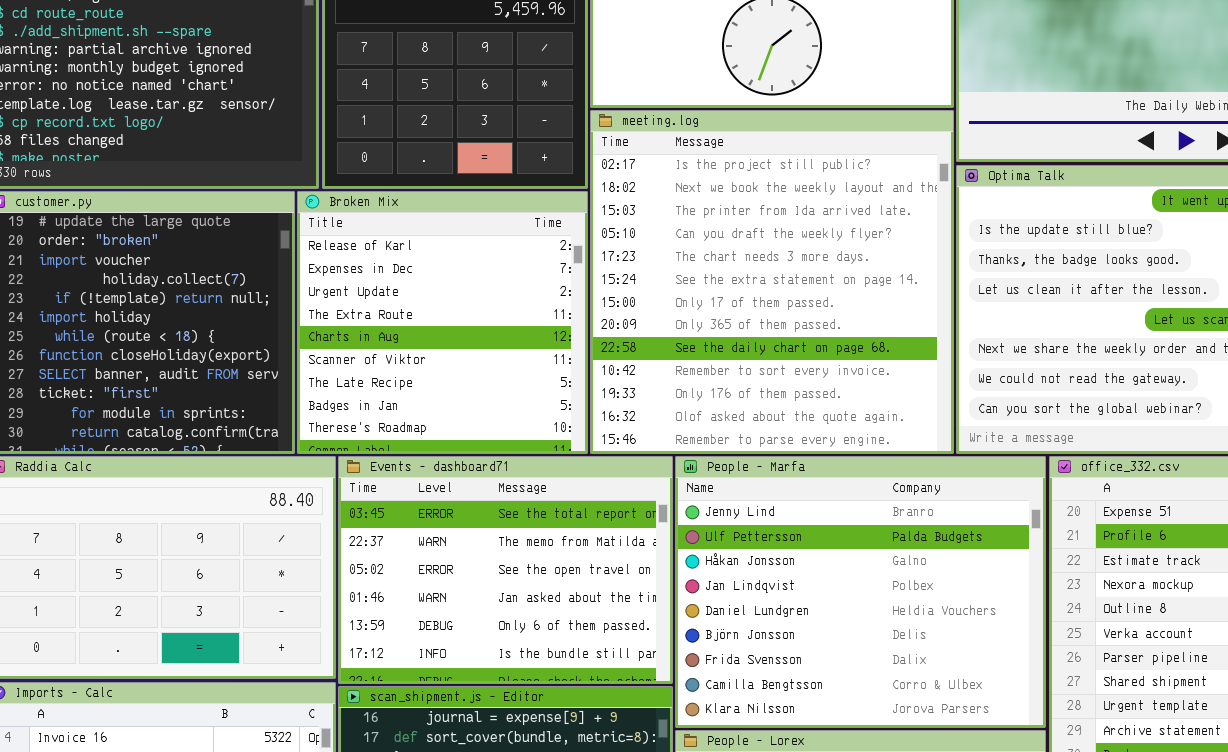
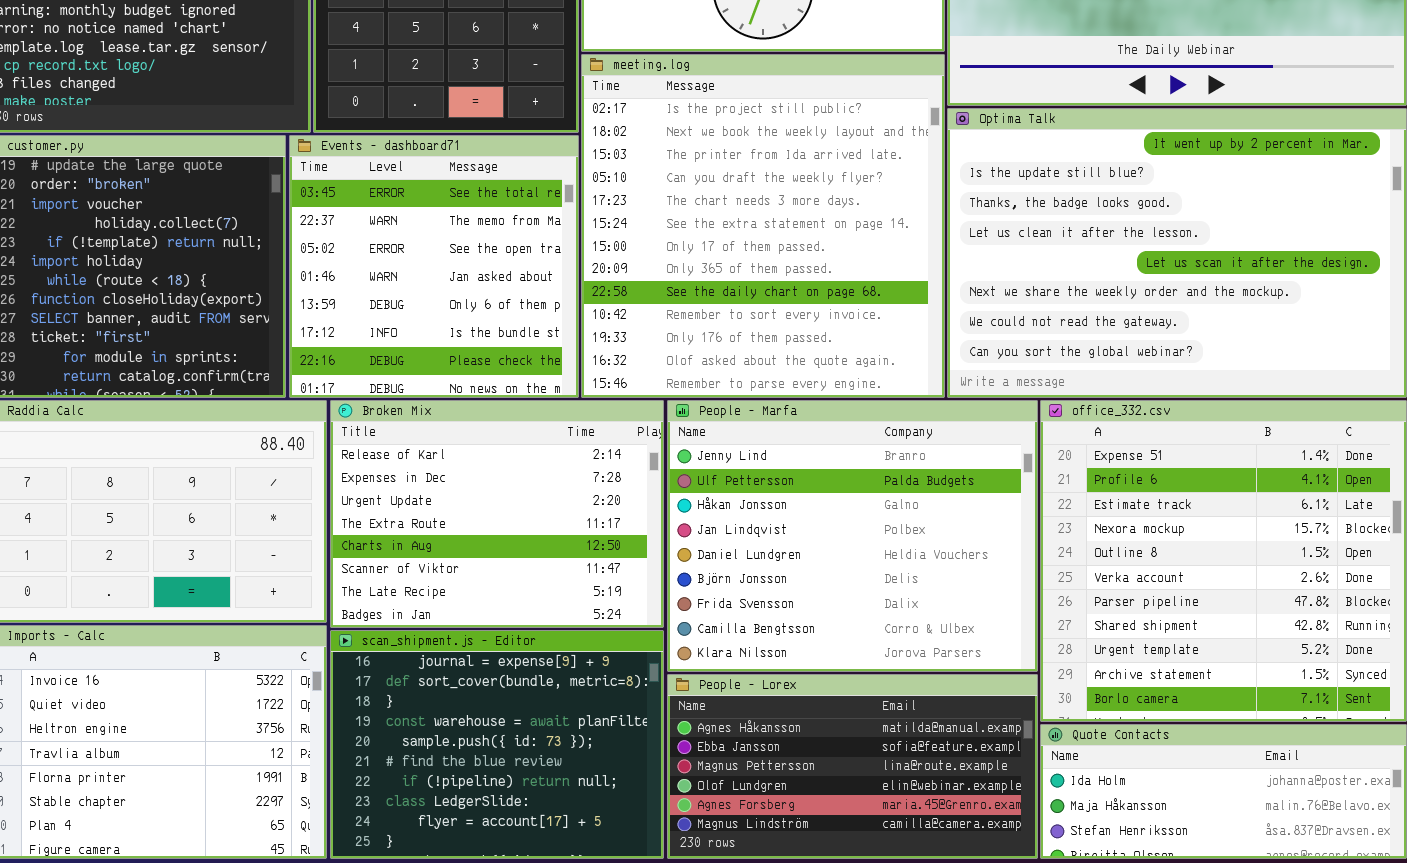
Broken Mix: [297,191,588,454] -> [330,400,664,628], moved, resized
Events - dashboard71: [338,456,673,684] -> [289,135,579,398], moved, resized

